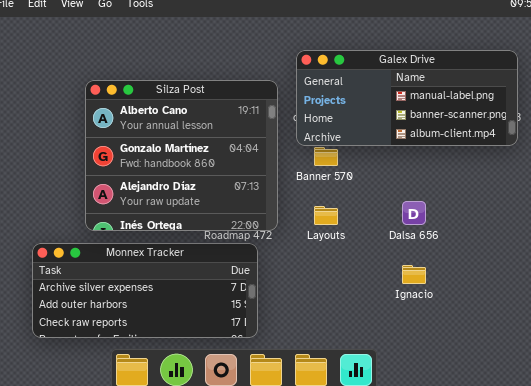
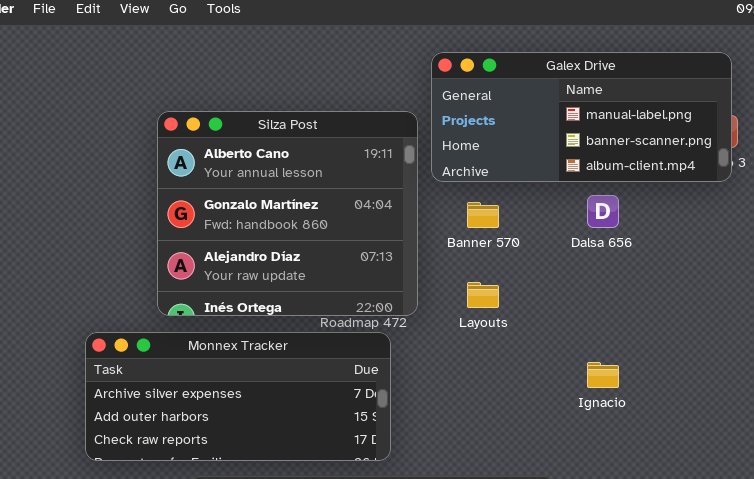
Galex Drive: [296,50,518,146] -> [431,52,732,182], moved
Dalsa 656: [402,201,426,225] -> [587,195,619,228], moved

